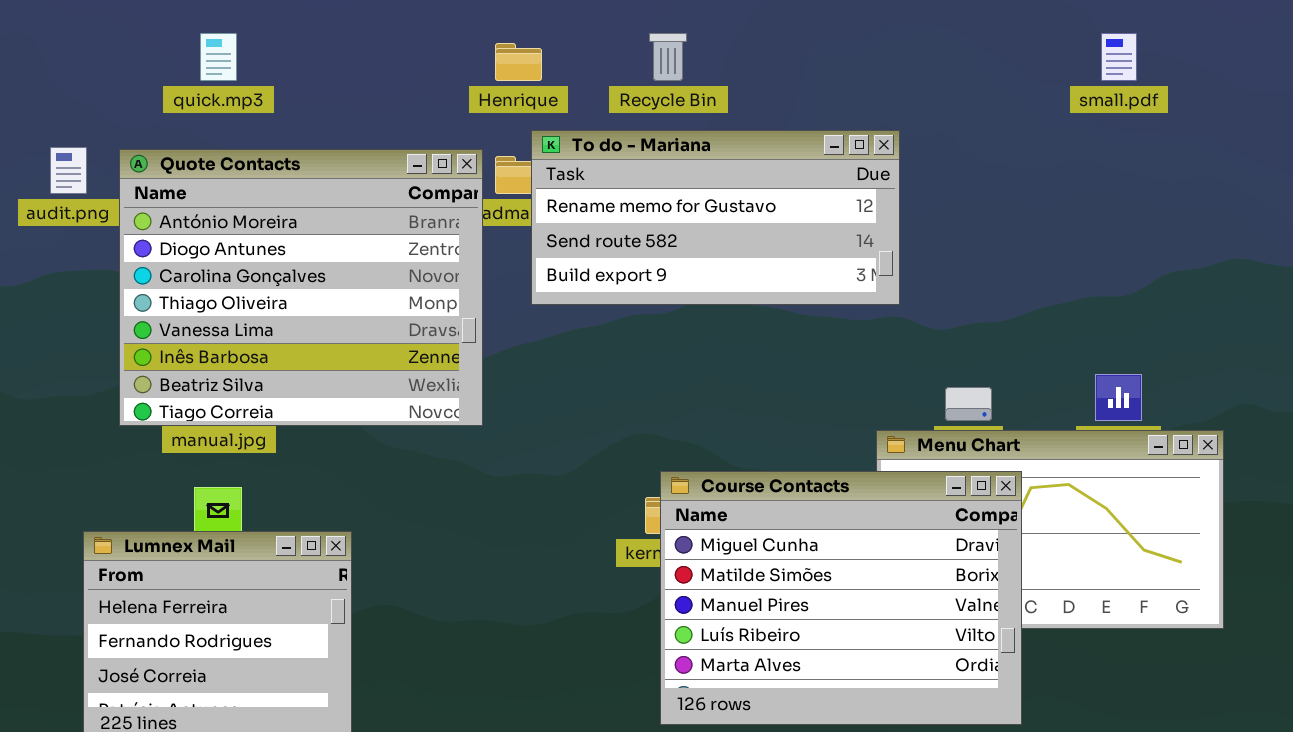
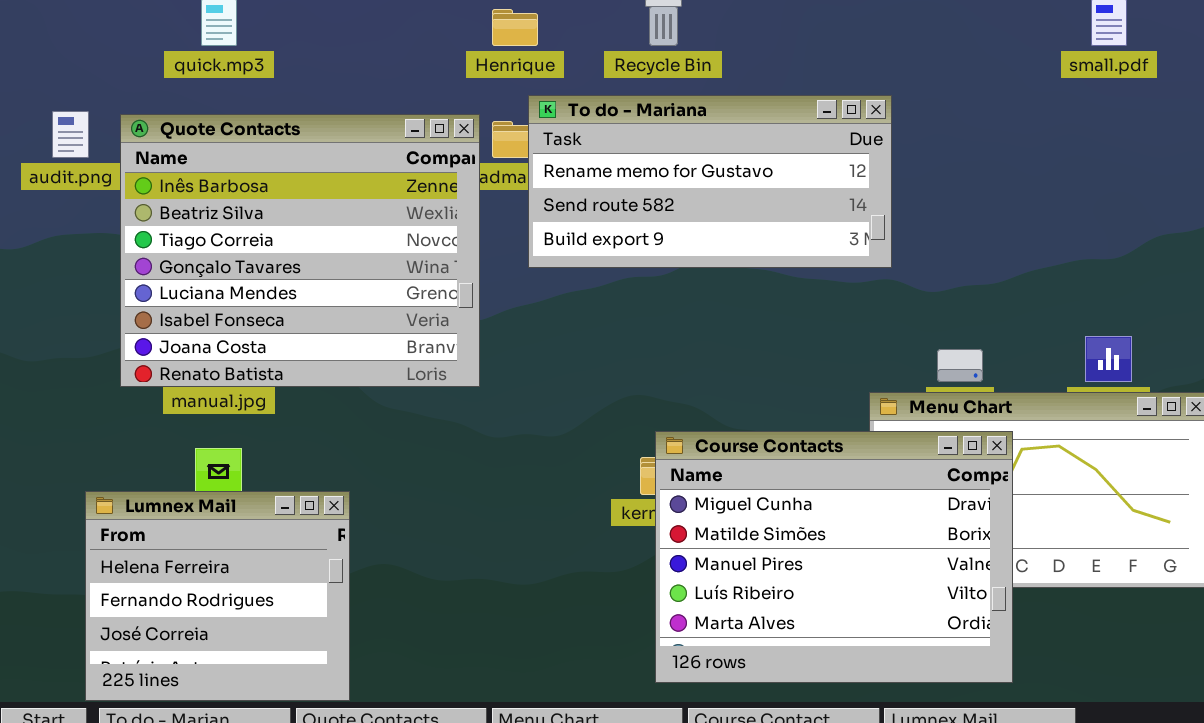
Quote Contacts: [119,149,483,426] -> [120,114,480,387], scrolled down 5 rows

